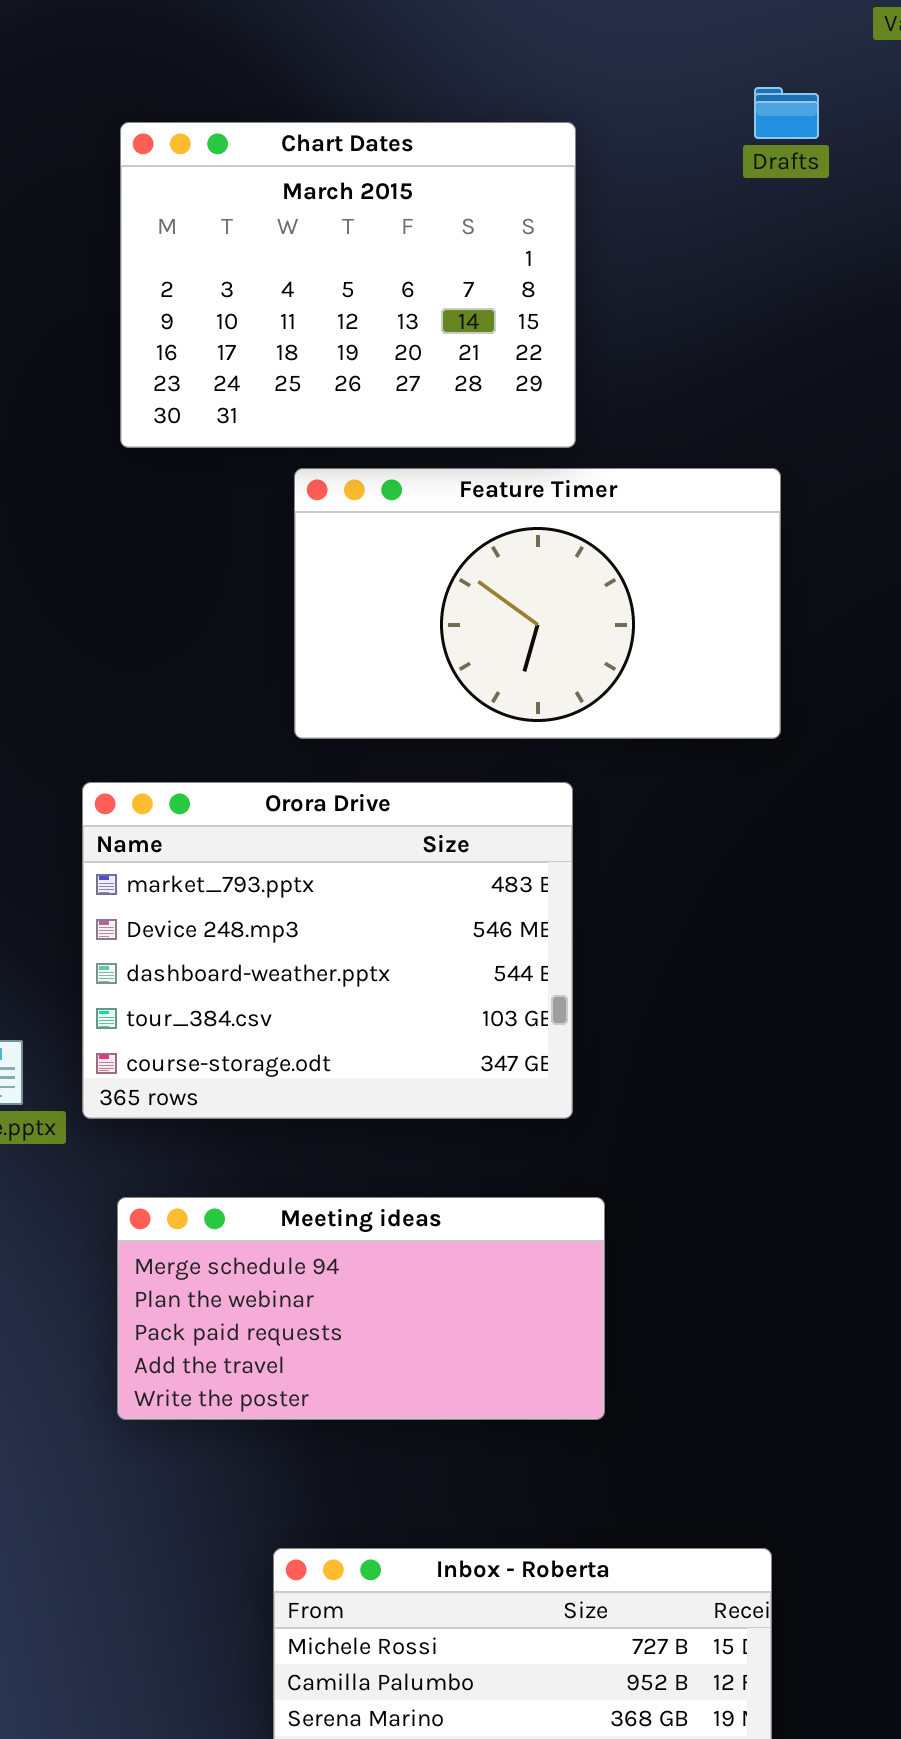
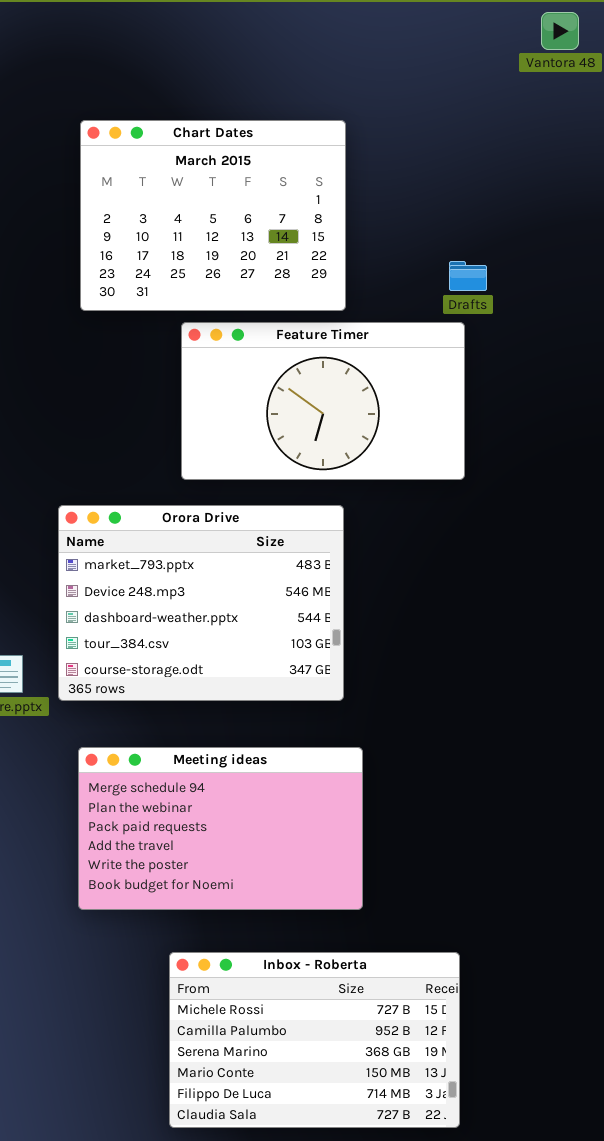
Drafts: [754,87,819,139] -> [449,261,487,291], moved
Meeting ideas: [117,1197,605,1420] -> [78,747,363,910], resized

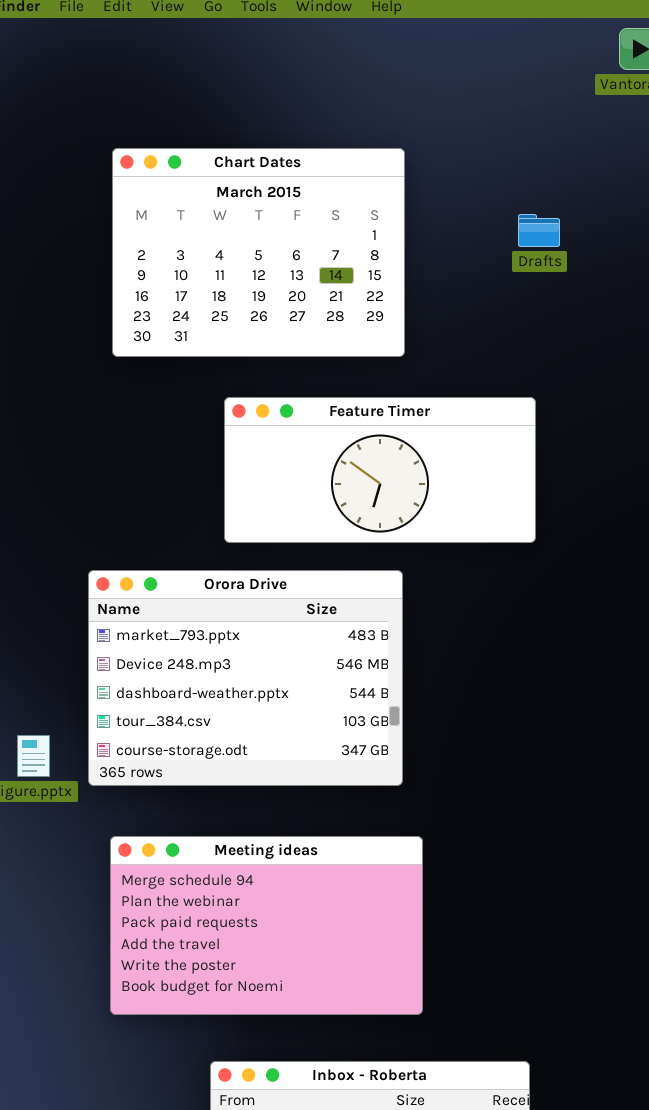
Drafts: [449,261,487,291] -> [518,214,560,247], moved
Feature Timer: [181,322,465,480] -> [224,397,536,543], resized

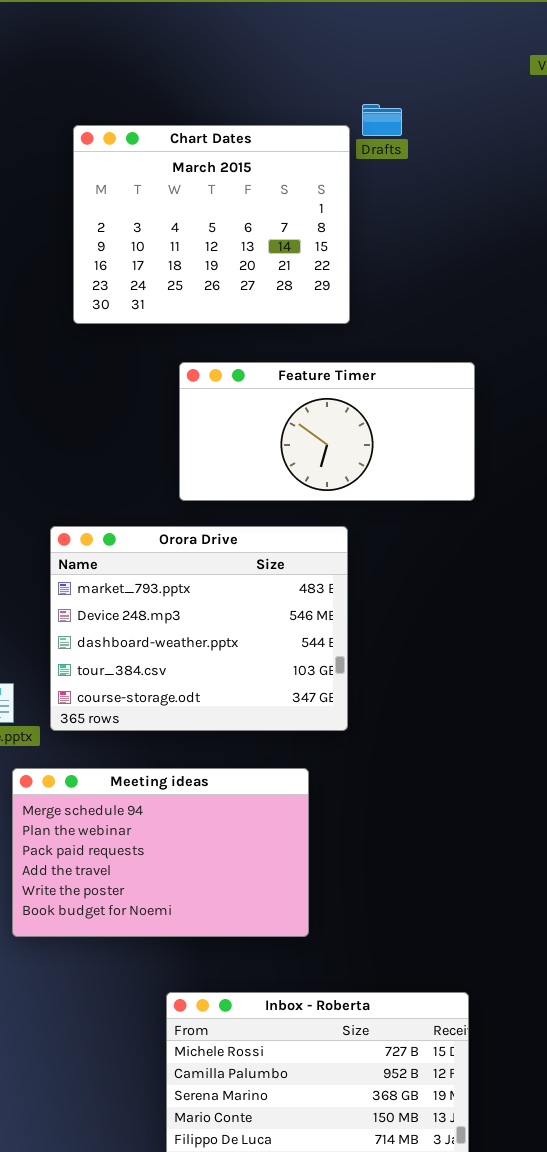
Drafts: [518,214,560,247] -> [362,104,402,136], moved
Meeting ideas: [110,836,423,1015] -> [12,768,309,937], moved

